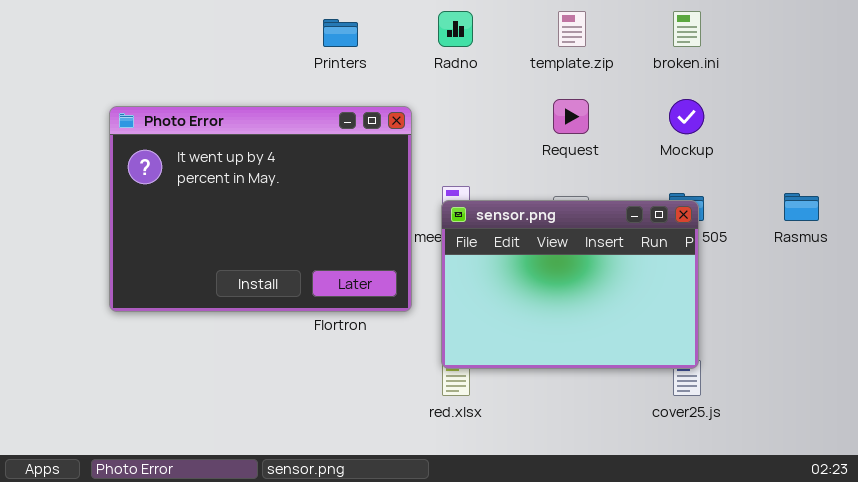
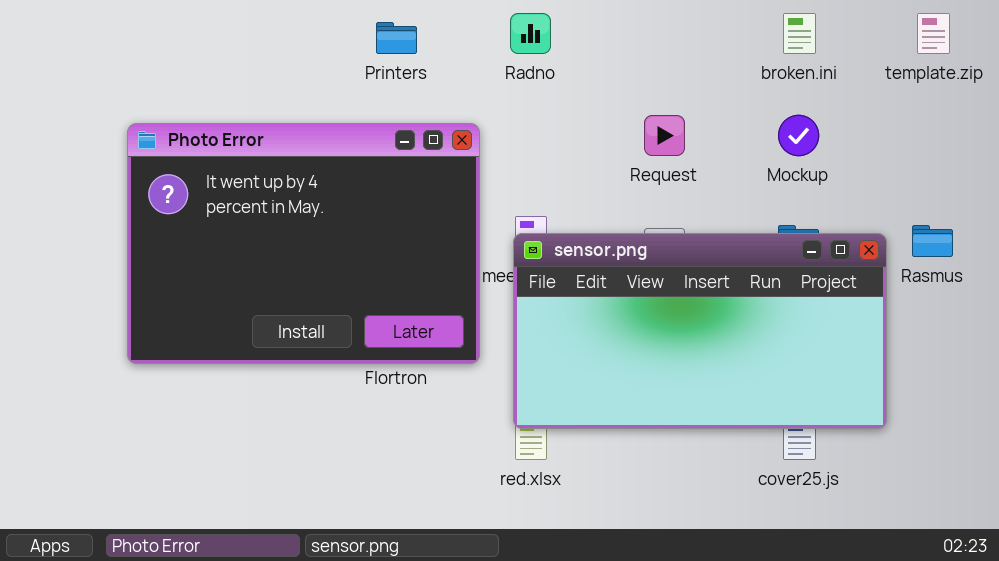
template.zip: [558,11,586,47] -> [917,13,950,54], moved
sensor.png: [441,200,699,369] -> [513,233,887,429], resized

